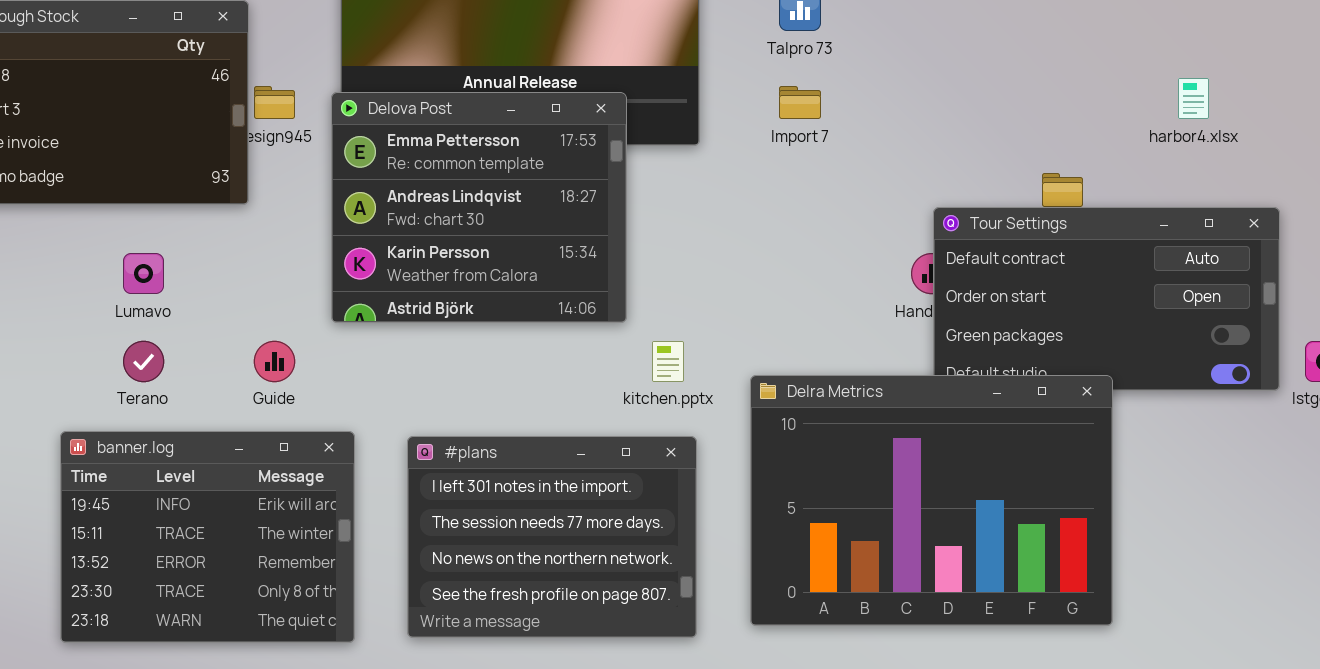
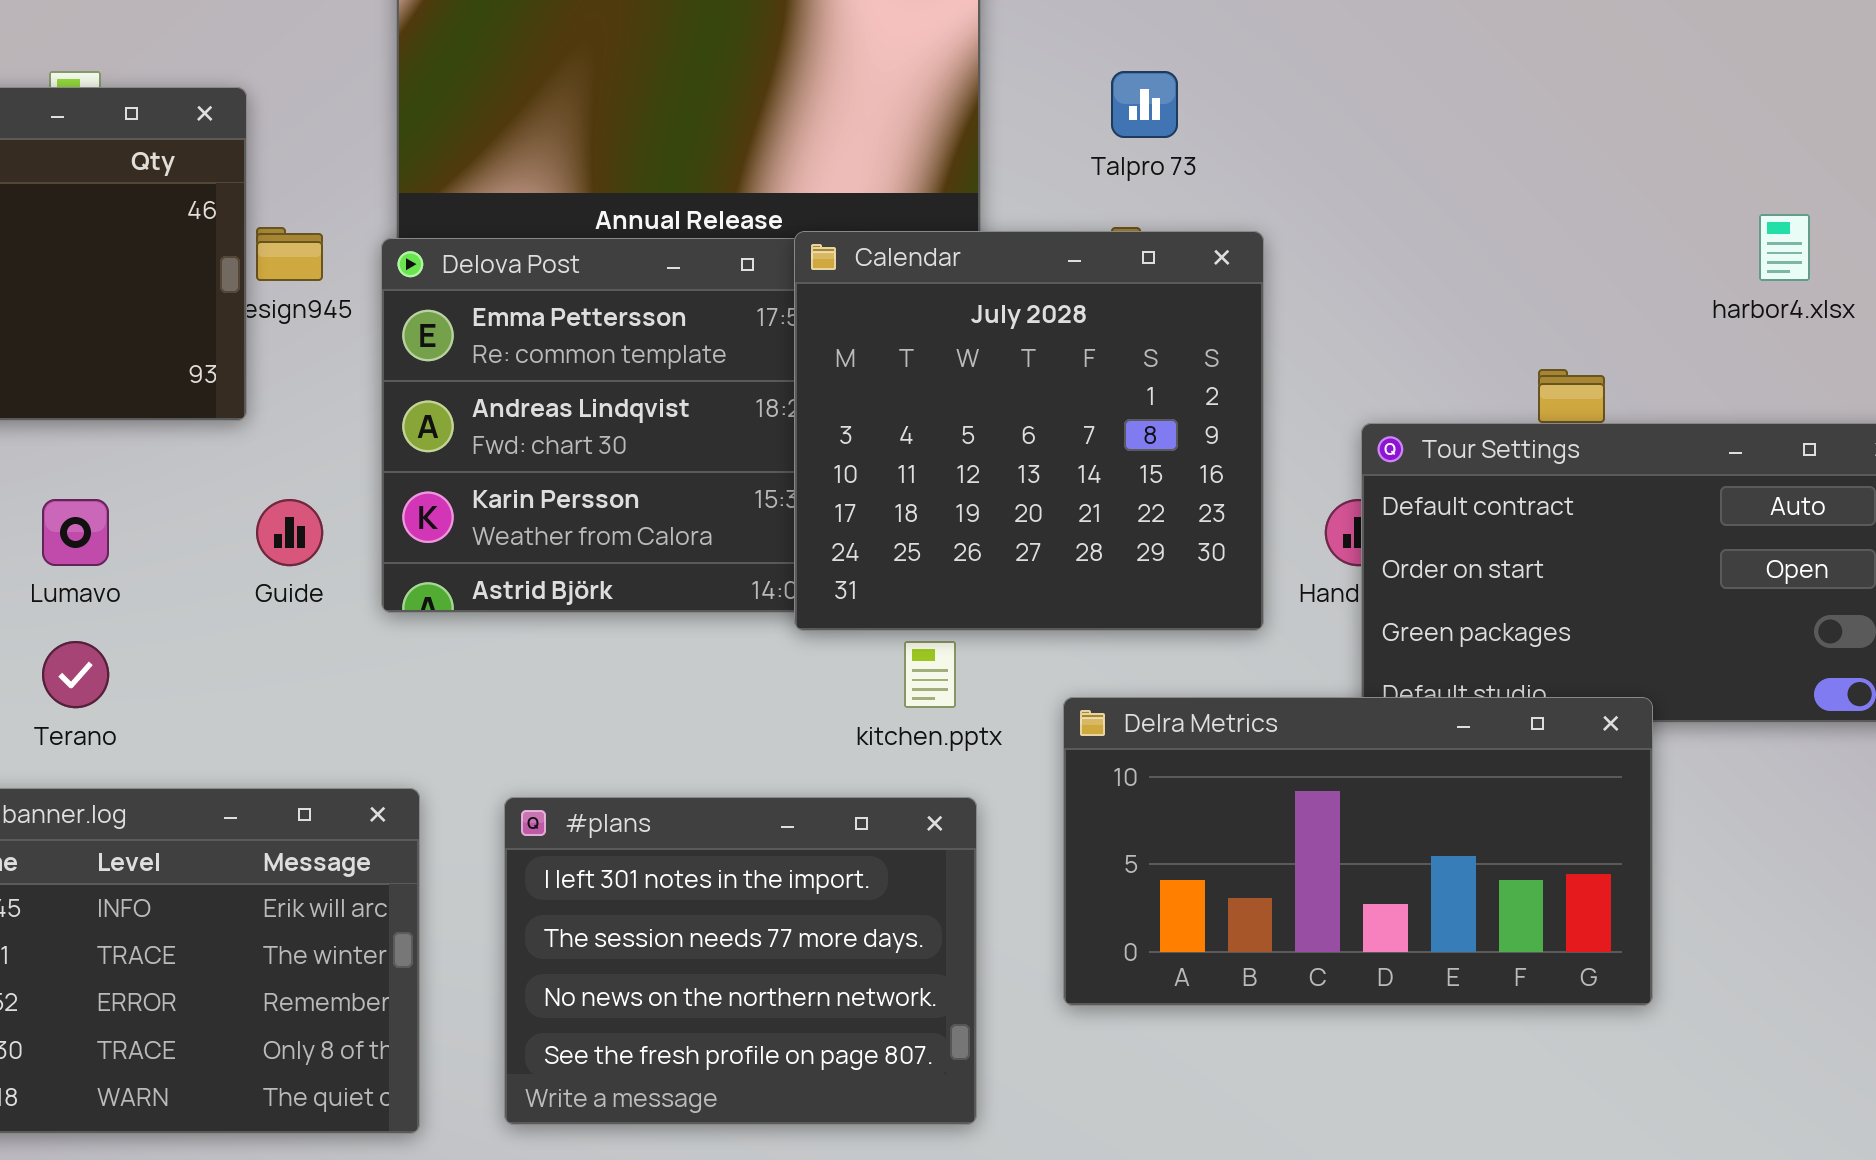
Calendar: none -> [794,231,1264,631], opened
Guide: [254,341,295,382] -> [256,499,323,566], moved
Delra Metrics: [750,375,1113,626] -> [1063,697,1653,1006], resized

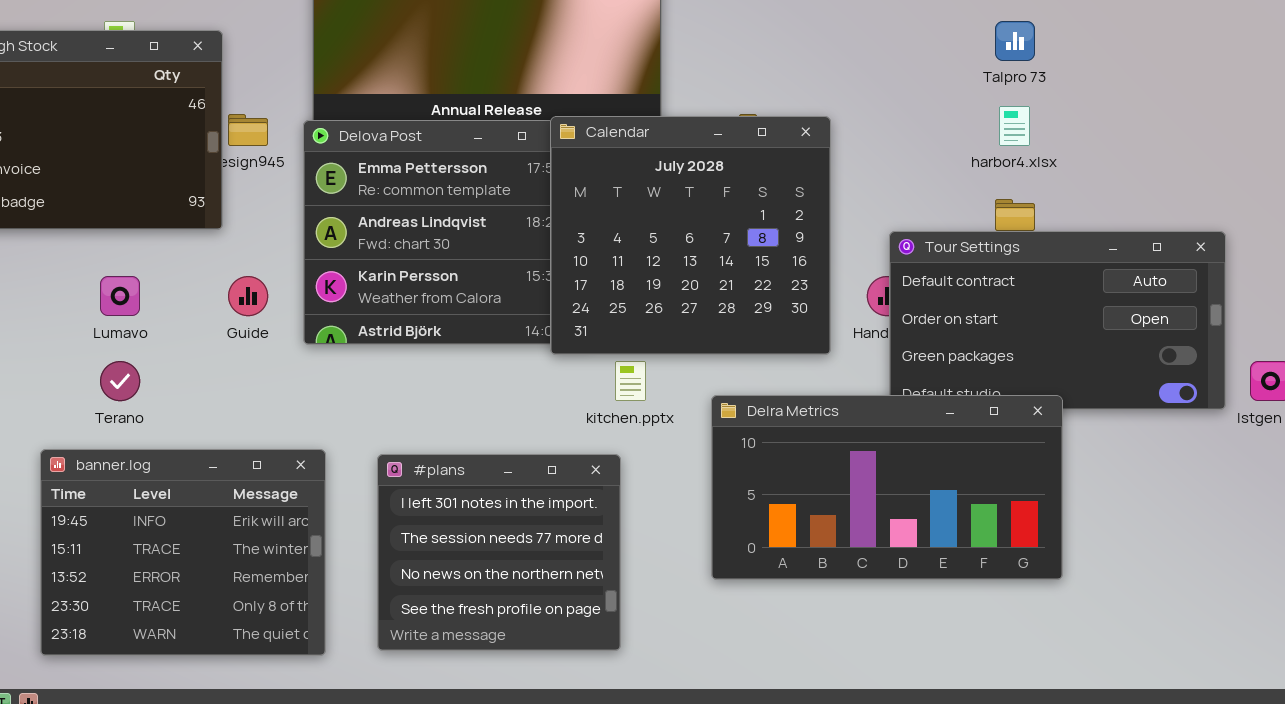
Talpro 73: [1111,71,1178,138] -> [995,21,1035,61], moved
harbor4.xlsx: [1759,214,1810,281] -> [999,106,1030,146], moved
#plans: [504,797,977,1125] -> [377,454,621,651], resized

